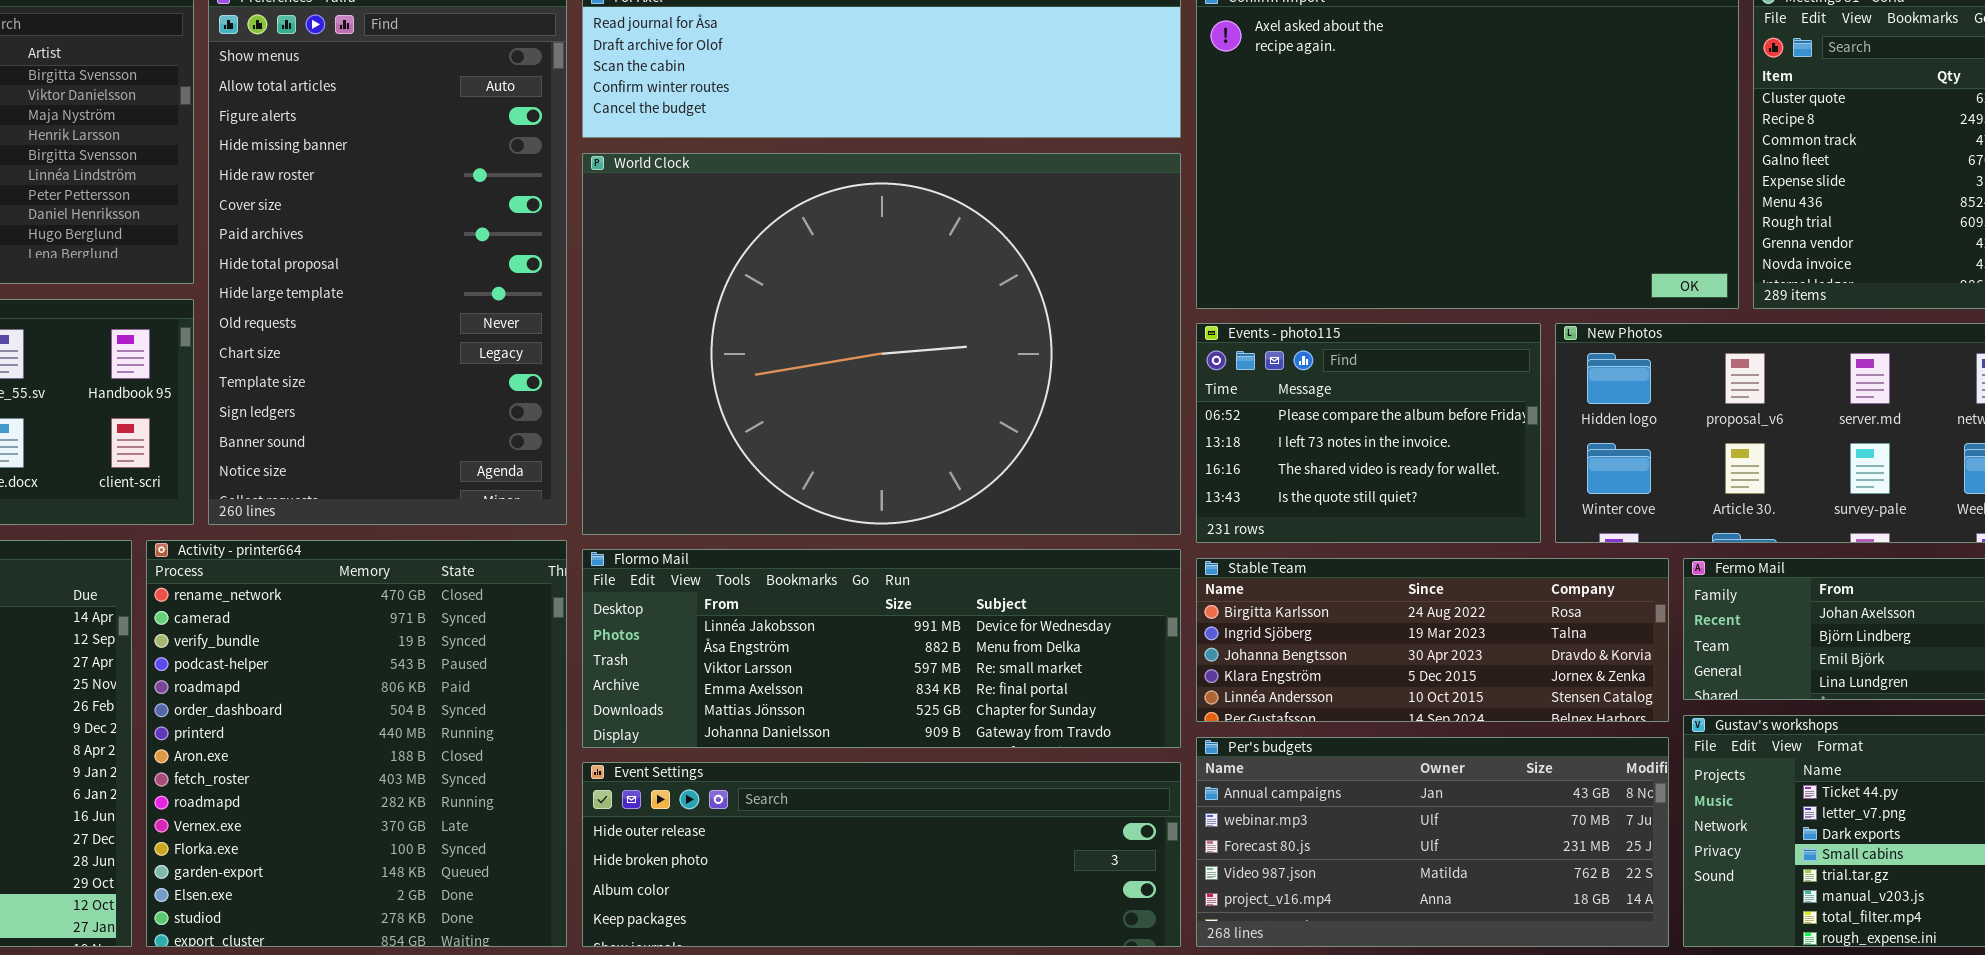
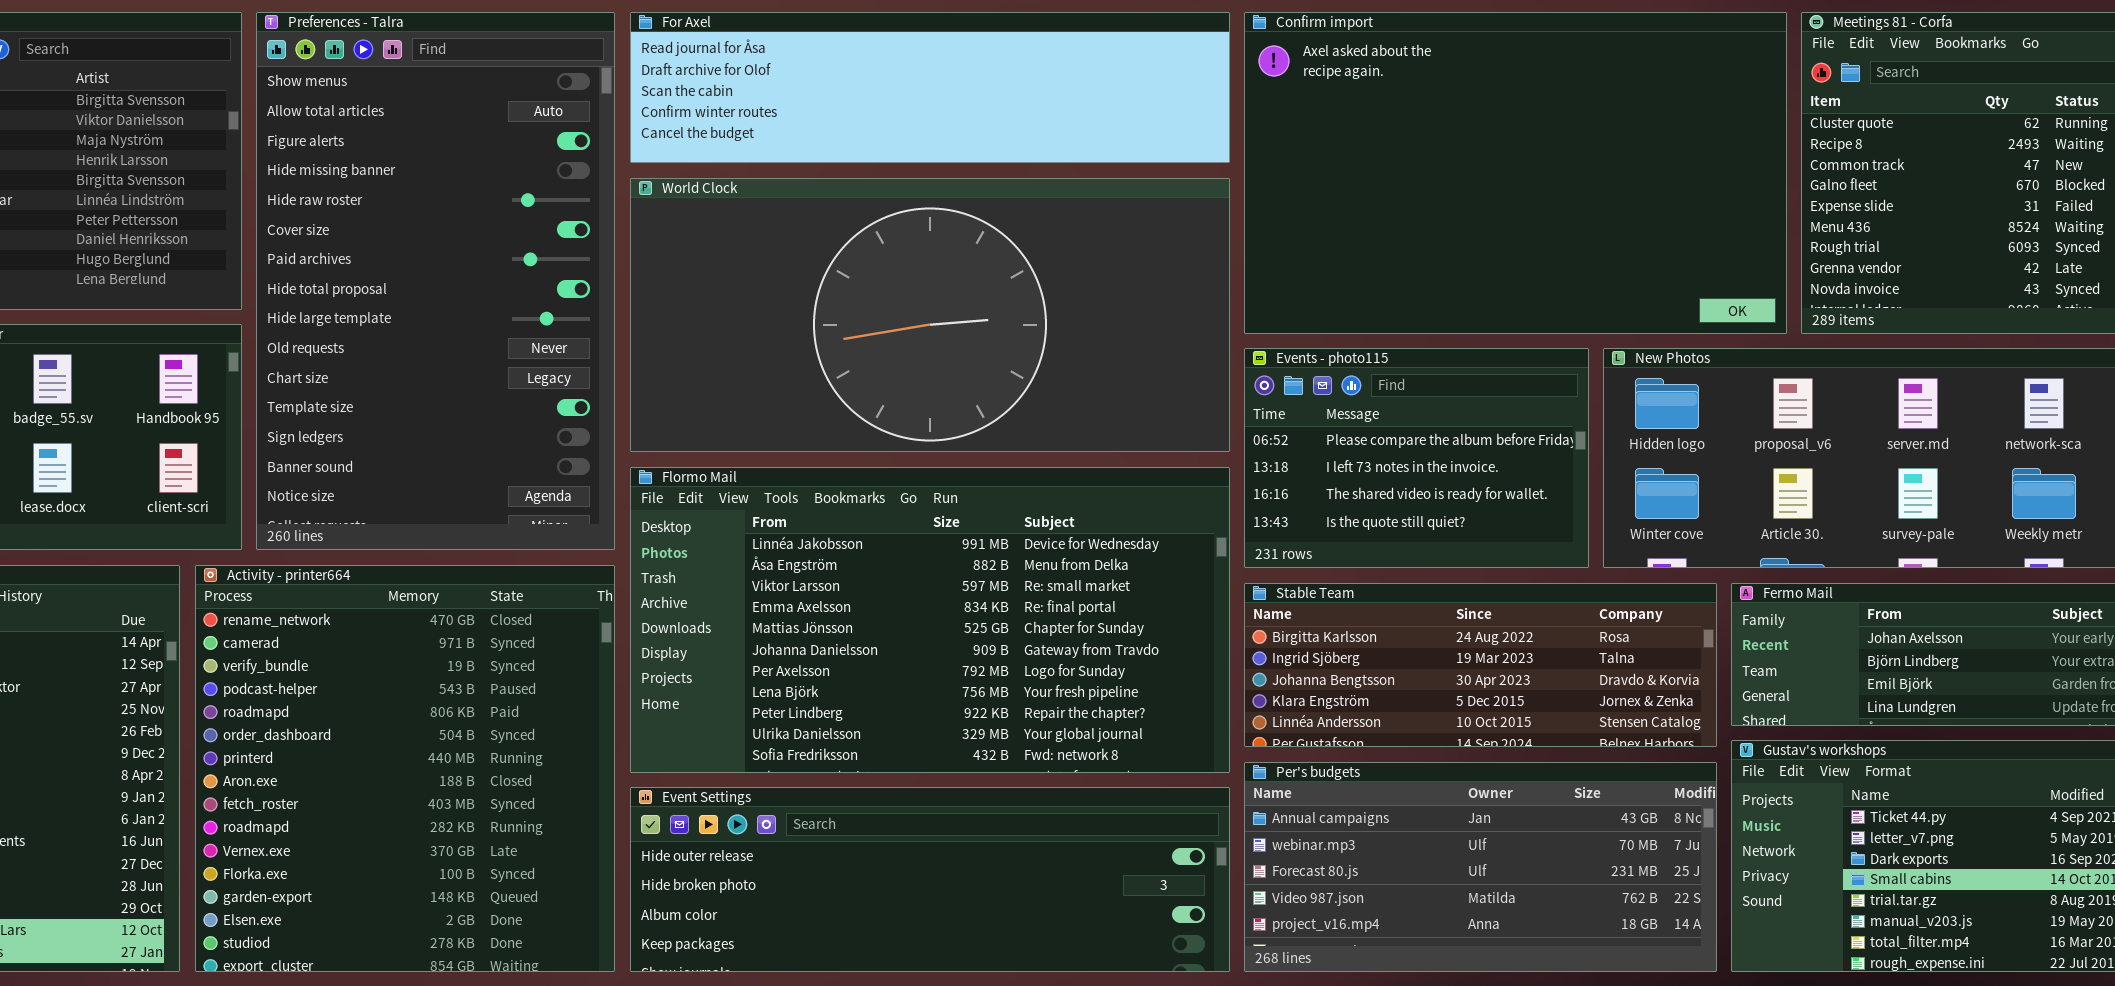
World Clock: [582,153,1181,535] -> [630,178,1230,452], resized
Flormo Mail: [582,549,1181,748] -> [630,467,1230,773], resized

